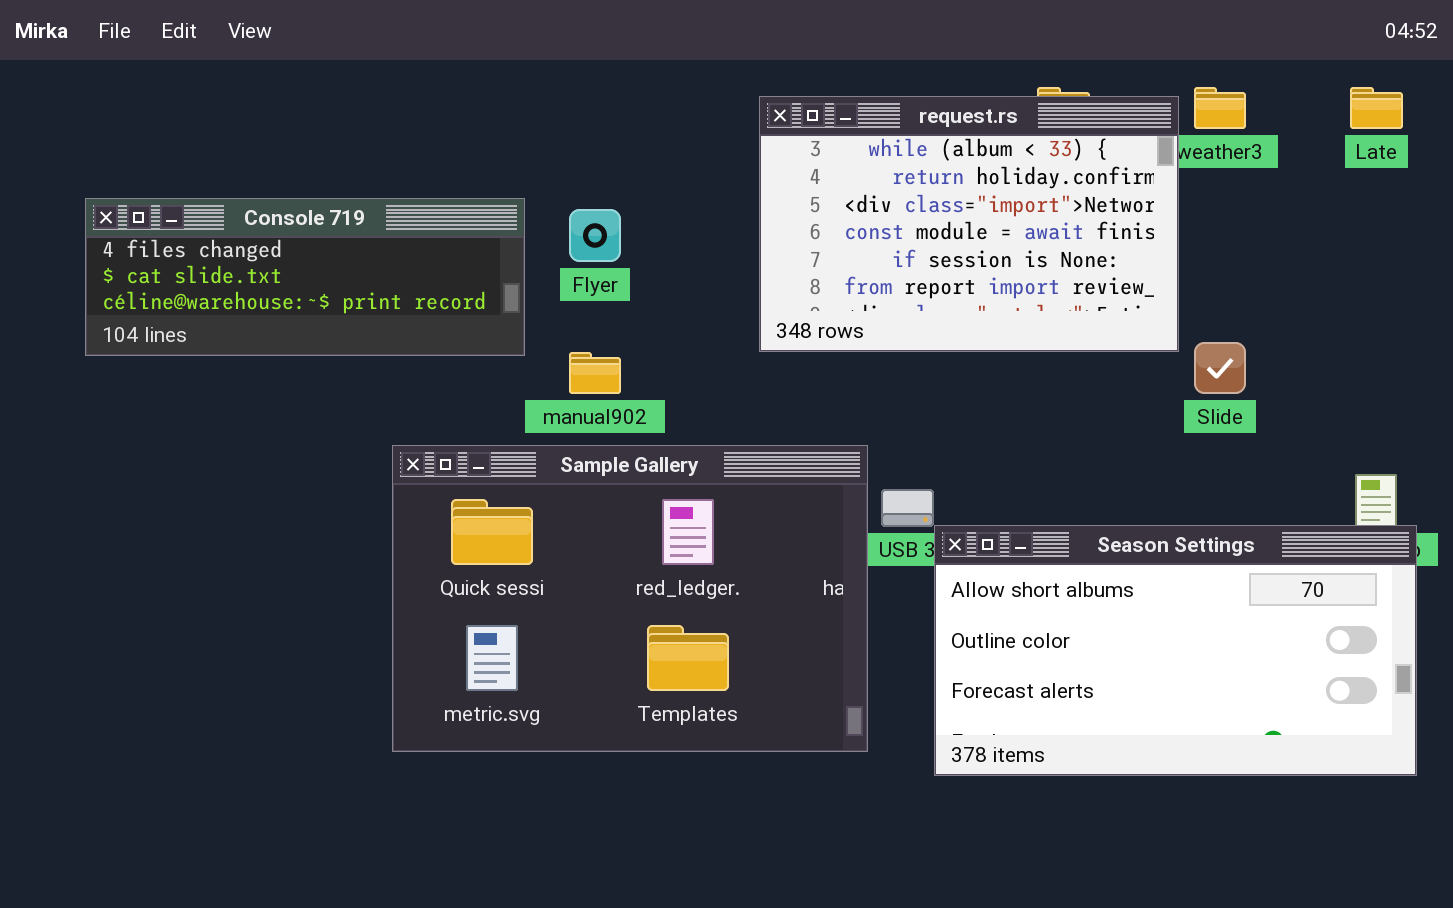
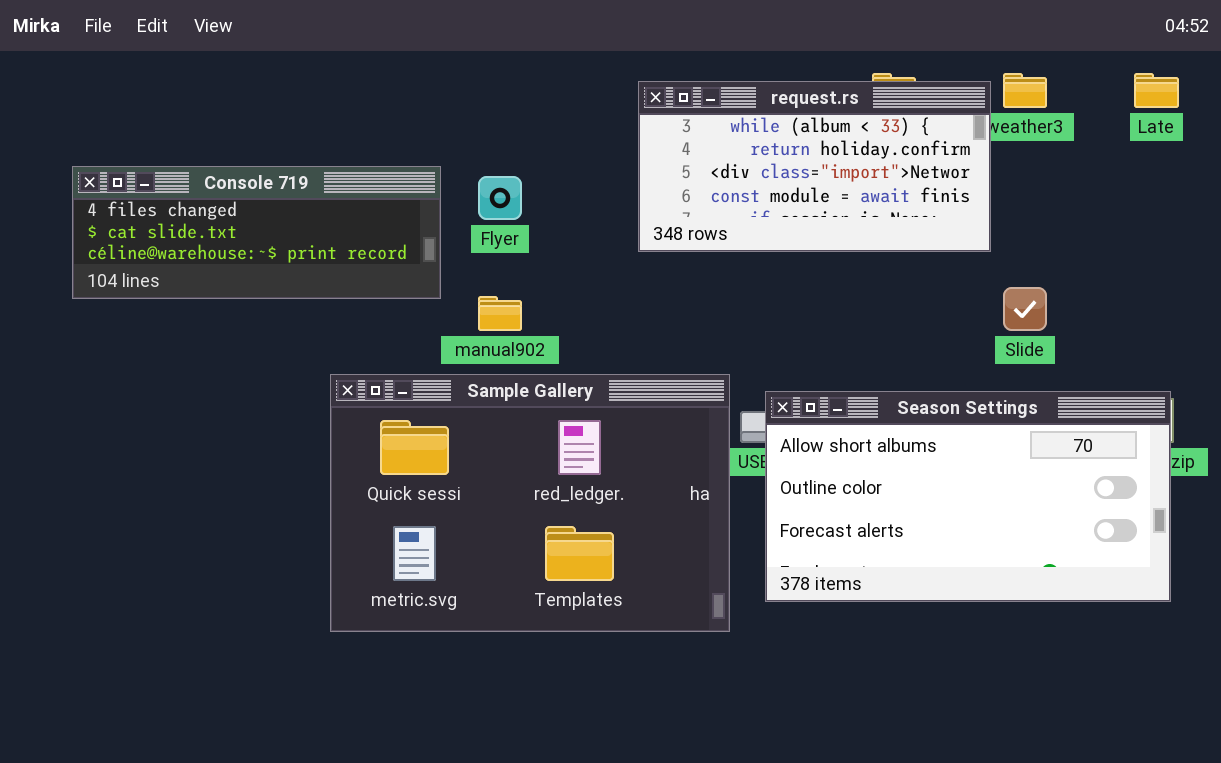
request.rs: [759,96,1179,352] -> [638,81,991,252], resized
Season Settings: [934,525,1417,776] -> [765,391,1171,602], moved

